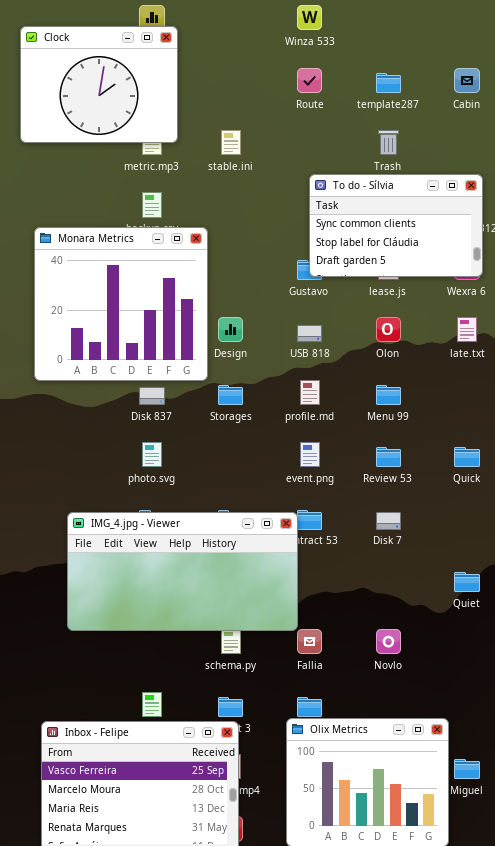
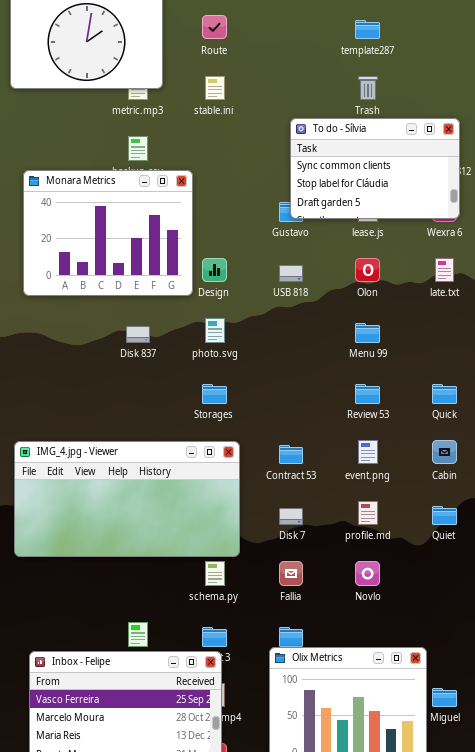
Route: [297,68,322,93] -> [202,15,227,39], moved
Cabin: [454,68,480,93] -> [432,440,457,464], moved
Monara Metrics: [34,227,208,381] -> [23,170,193,296], resized
profile.md: [300,380,320,405] -> [358,501,378,525], moved
Storages: [218,385,243,405] -> [202,384,227,404], moved
photo.svg: [142,442,162,467] -> [205,318,225,343], moved
event.png: [300,442,320,467] -> [358,440,378,464], moved
IMG_4.jpg - Viewer: [67,512,298,631] -> [14,441,240,557], moved
Disk 7: [376,512,401,530] -> [279,508,303,525], moved

